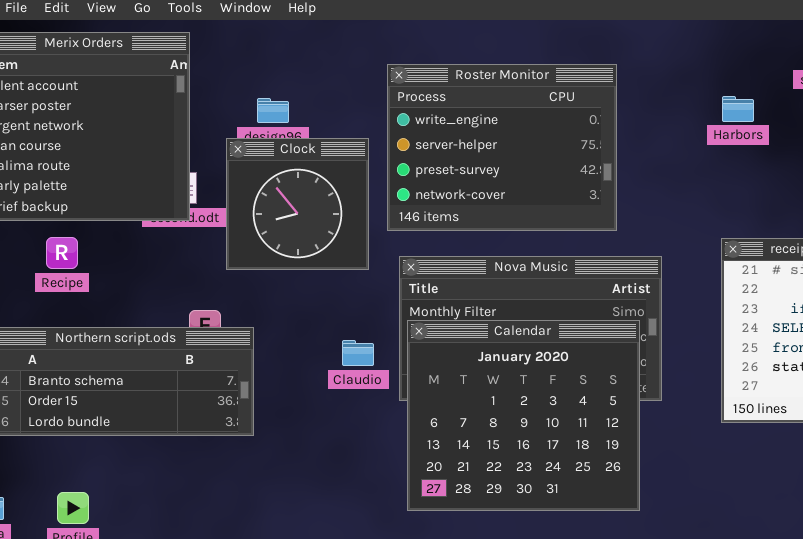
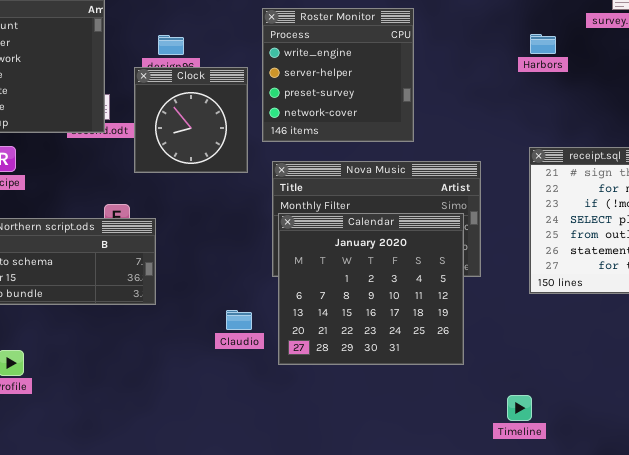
Roster Monitor: [387,64,617,231] -> [262,8,414,142], resized
Claudio: [342,340,374,366] -> [226,310,252,330], moved

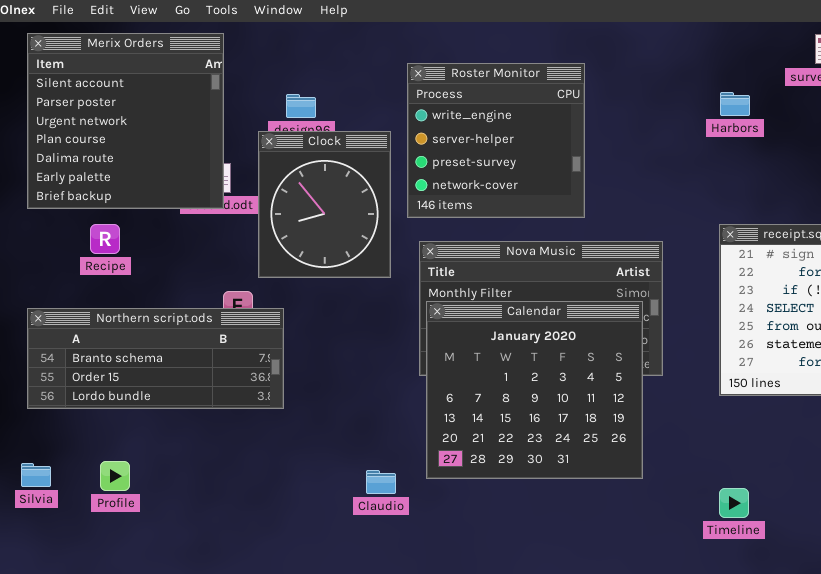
Clock: [134,67,248,173] -> [258,131,391,278], resized
Claudio: [226,310,252,330] -> [366,470,396,494], moved
Timeline: [507,395,532,421] -> [719,488,749,518], moved

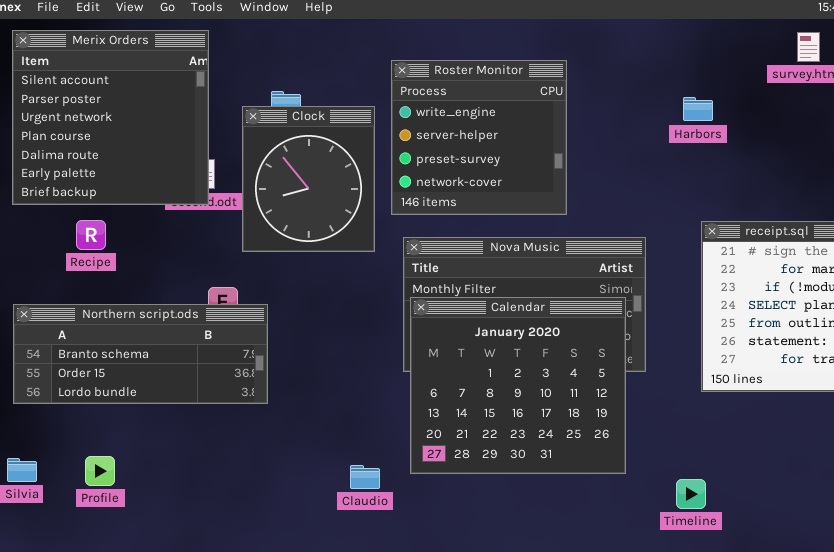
Harbors: [720,92,750,116] -> [683,97,713,121], moved
Clock: [258,131,391,278] -> [242,106,375,252], moved
Timeline: [719,488,749,518] -> [676,479,706,509], moved

